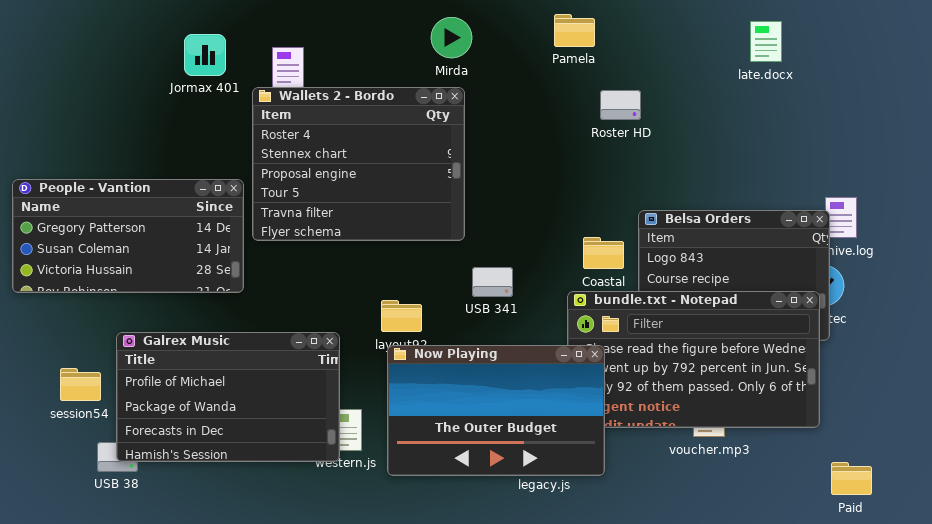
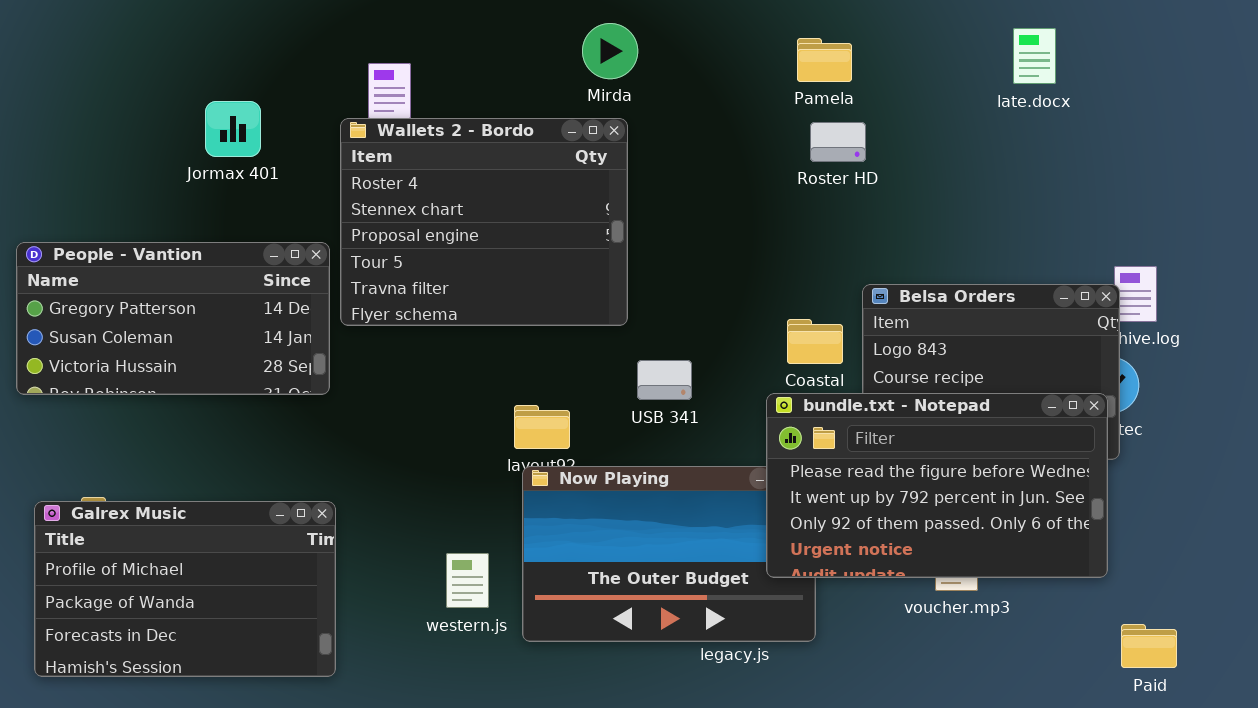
Pamela: [554,14,595,47] -> [797,38,852,82], moved
Jormax 401: [184,34,226,76] -> [205,101,261,157], moved
bundle.txt - Notepad: [567,291,820,428] -> [766,393,1108,578], raised
Galrex Music: [116,332,340,462] -> [34,501,336,677], moved

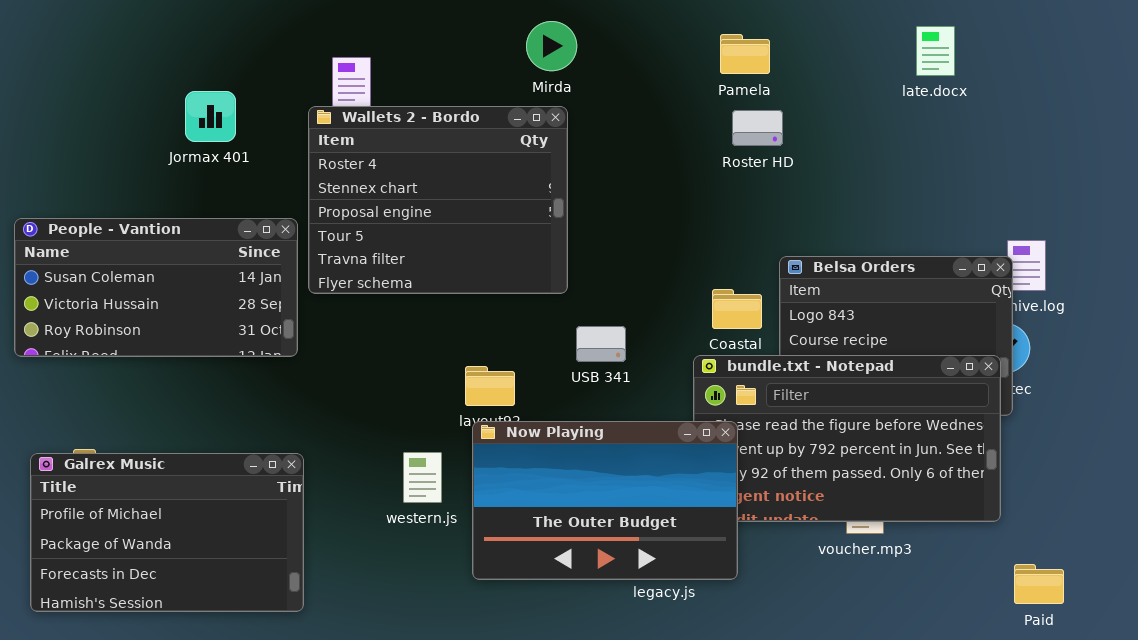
People - Vantion: [16,242,330,395] -> [14,218,298,357], scrolled down 1 row
Now Playing: [522,466,816,642] -> [472,421,738,580], raised
western.js: [446,553,489,608] -> [403,452,442,503], moved

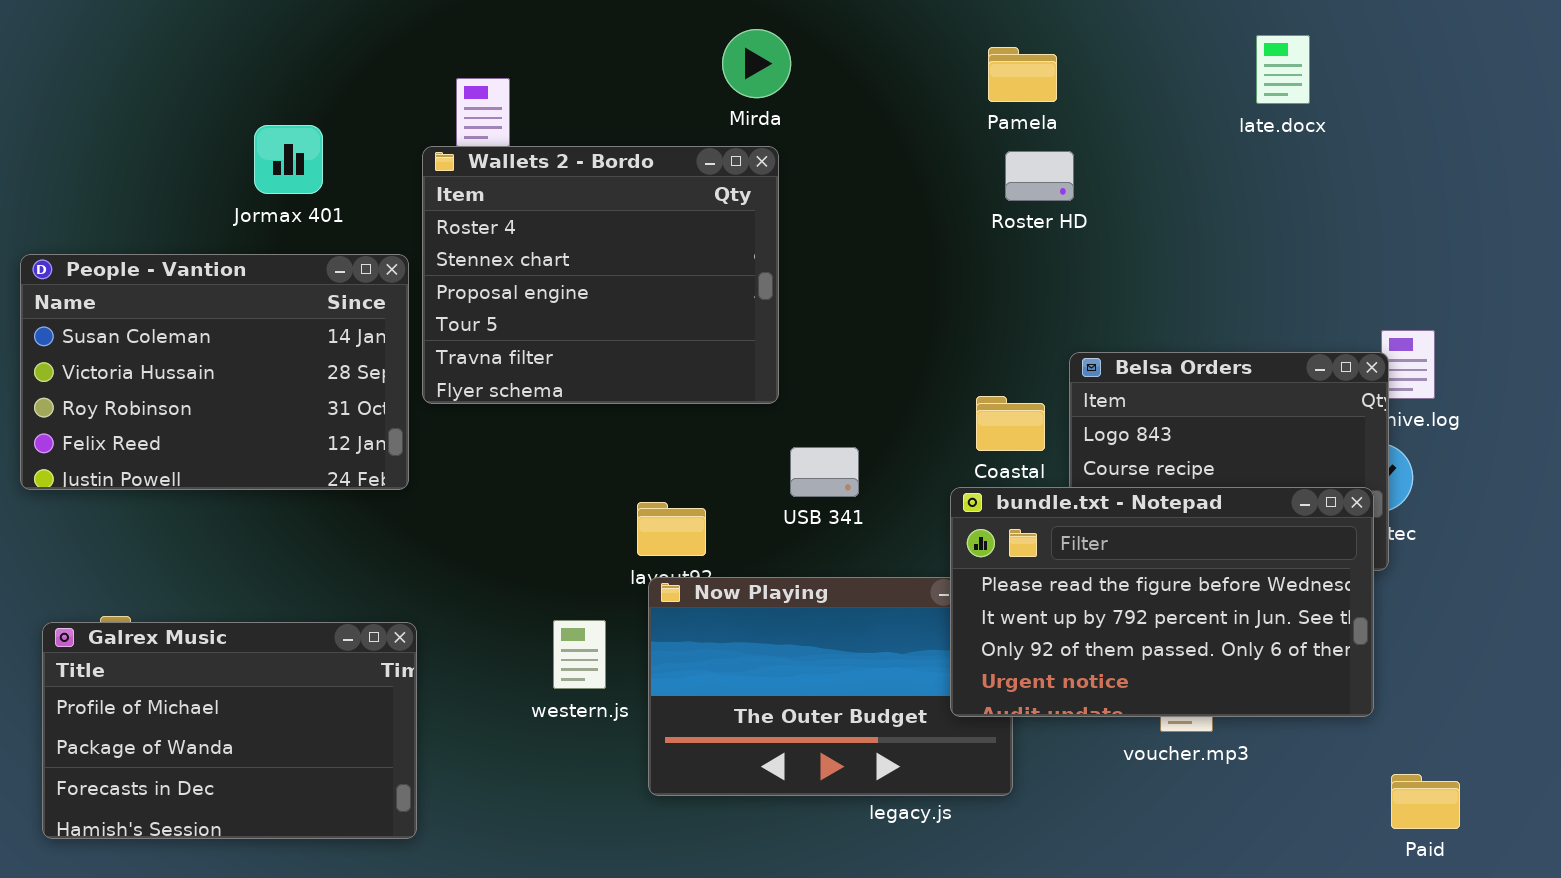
People - Vantion: [14,218,298,357] -> [20,254,409,490], resized
bundle.txt - Notepad: [693,355,1001,522] -> [950,487,1374,717], raised

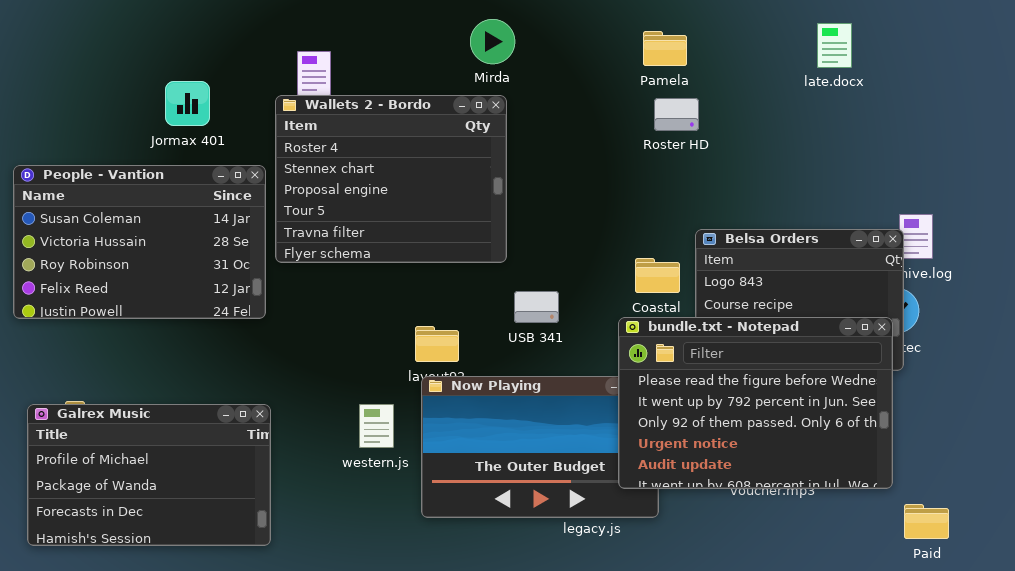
bundle.txt - Notepad: [950,487,1374,717] -> [618,317,893,489], resized

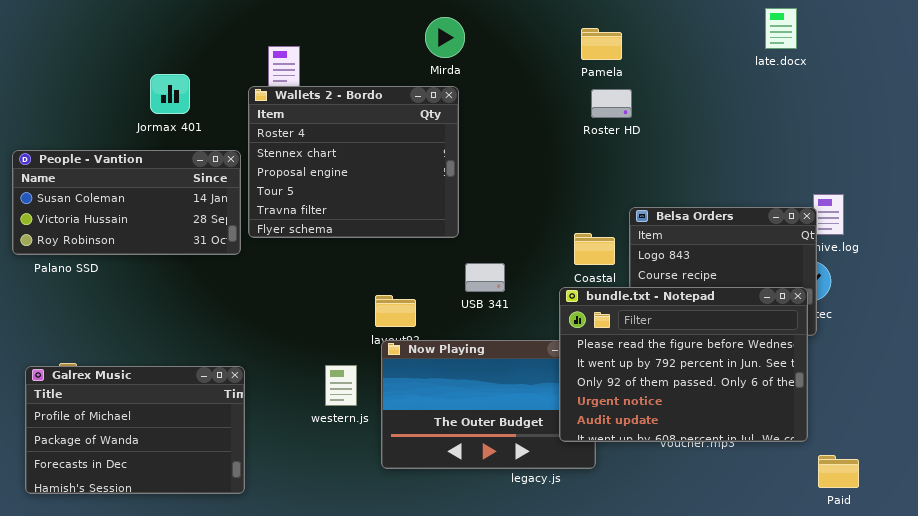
late.docx: [817,23,852,68] -> [765,8,797,49], moved
People - Vantion: [13,165,266,319] -> [12,150,241,255], resized

